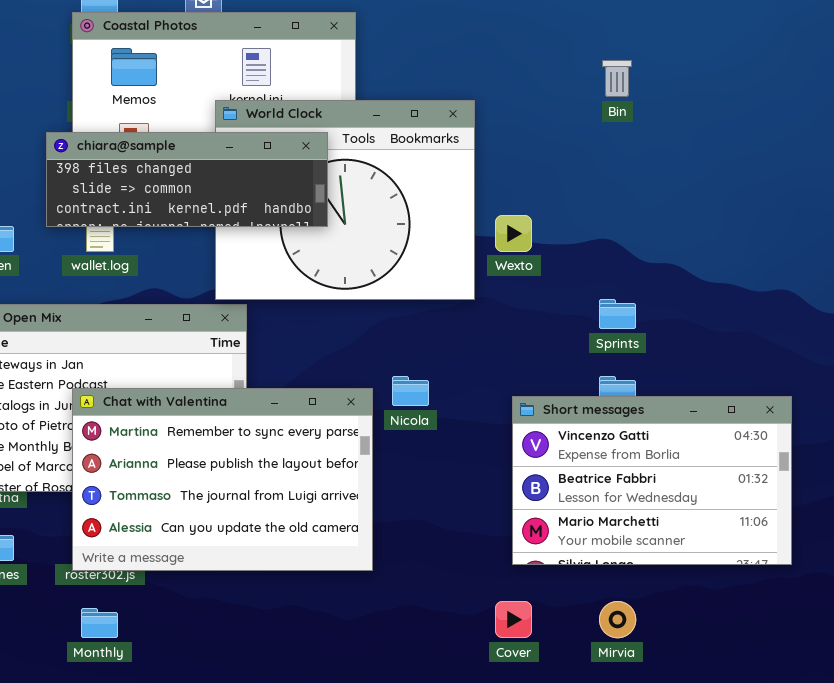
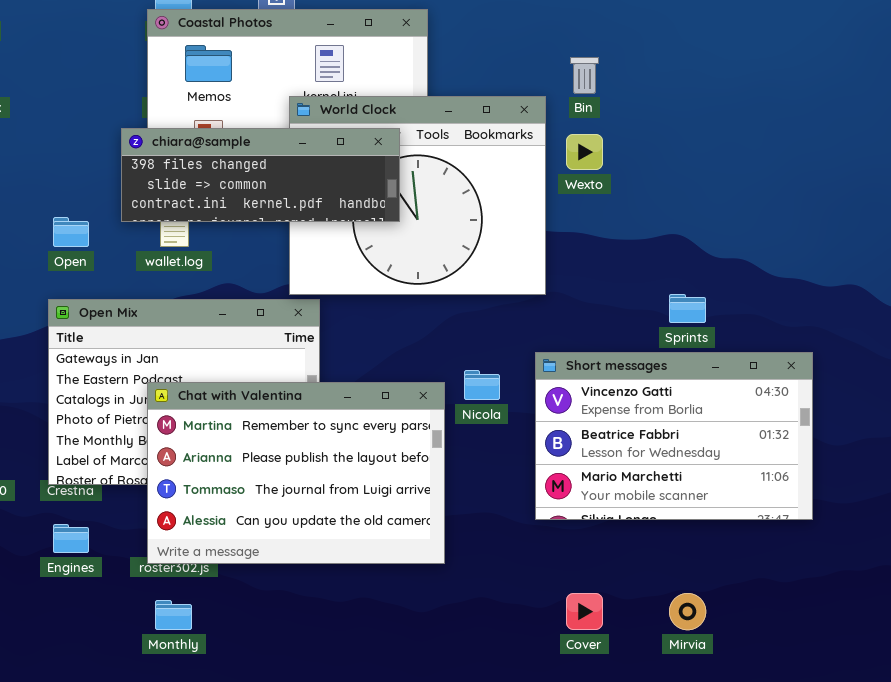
Bin: [602,60,632,97] -> [570,57,599,94], moved
Wexto: [495,215,532,252] -> [566,134,603,170], moved
Short messages: [512,396,792,565] -> [535,352,813,520], moved

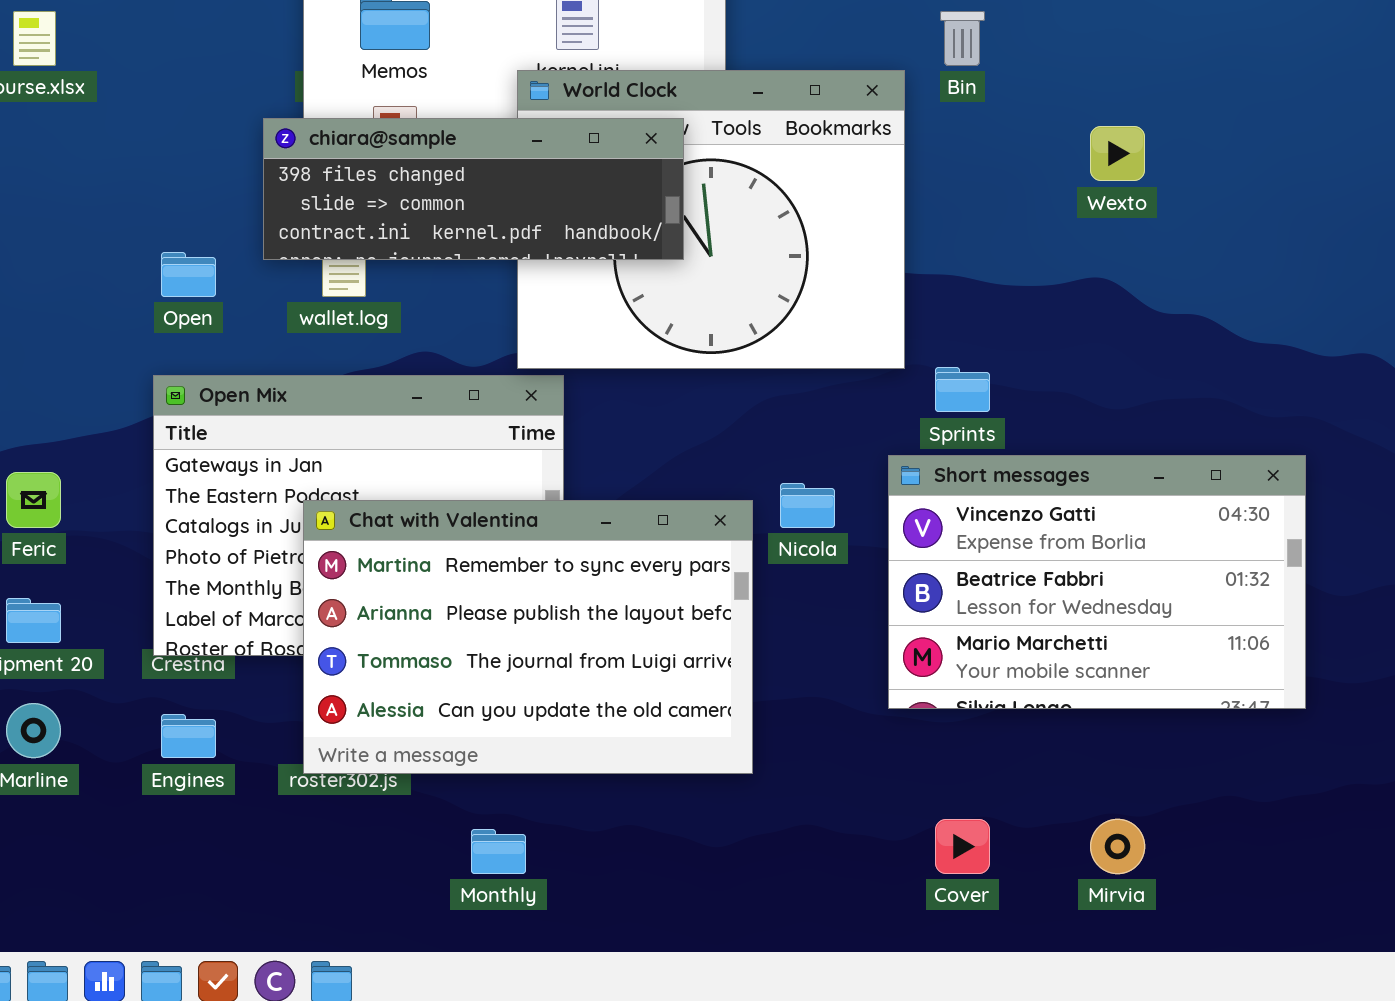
Wexto: [566,134,603,170] -> [1090,126,1145,181], moved
Sprints: [669,294,706,323] -> [935,367,990,412], moved
Monthly: [155,600,192,630] -> [471,829,526,874], moved

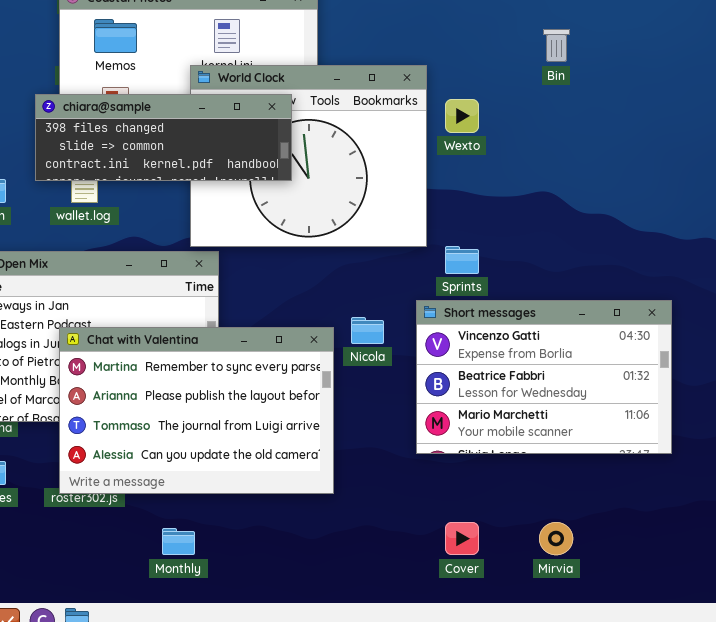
Bin: [940,11,985,66] -> [543,29,570,62], moved
Wexto: [1090,126,1145,181] -> [445,99,479,133], moved

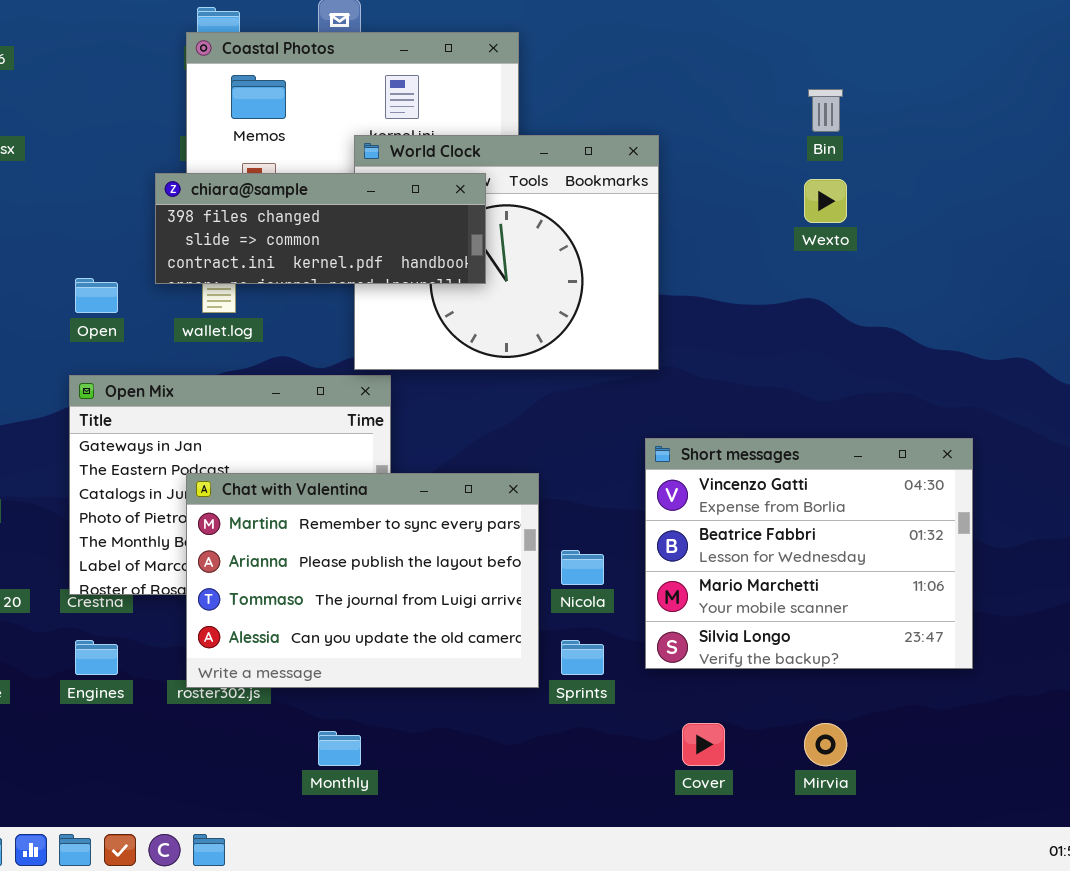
Wexto: [445,99,479,133] -> [804,179,847,223], moved
Sprints: [445,246,479,274] -> [561,640,604,675], moved
Short messages: [416,300,672,454] -> [645,438,973,669], resized
Nicola: [351,317,384,344] -> [561,550,604,585], moved

